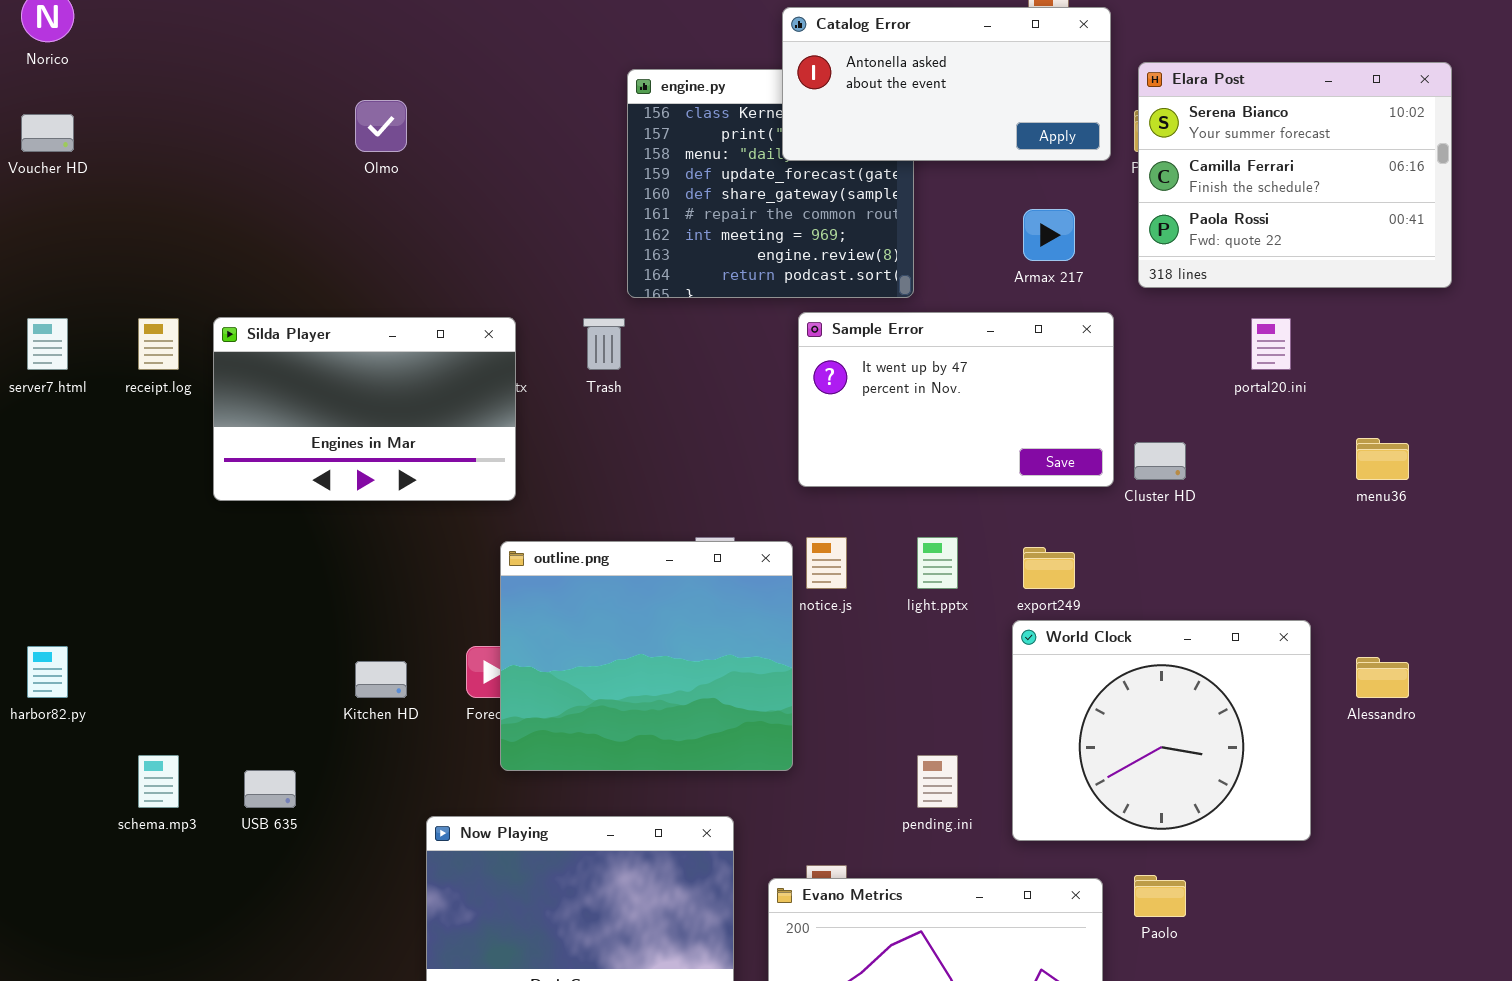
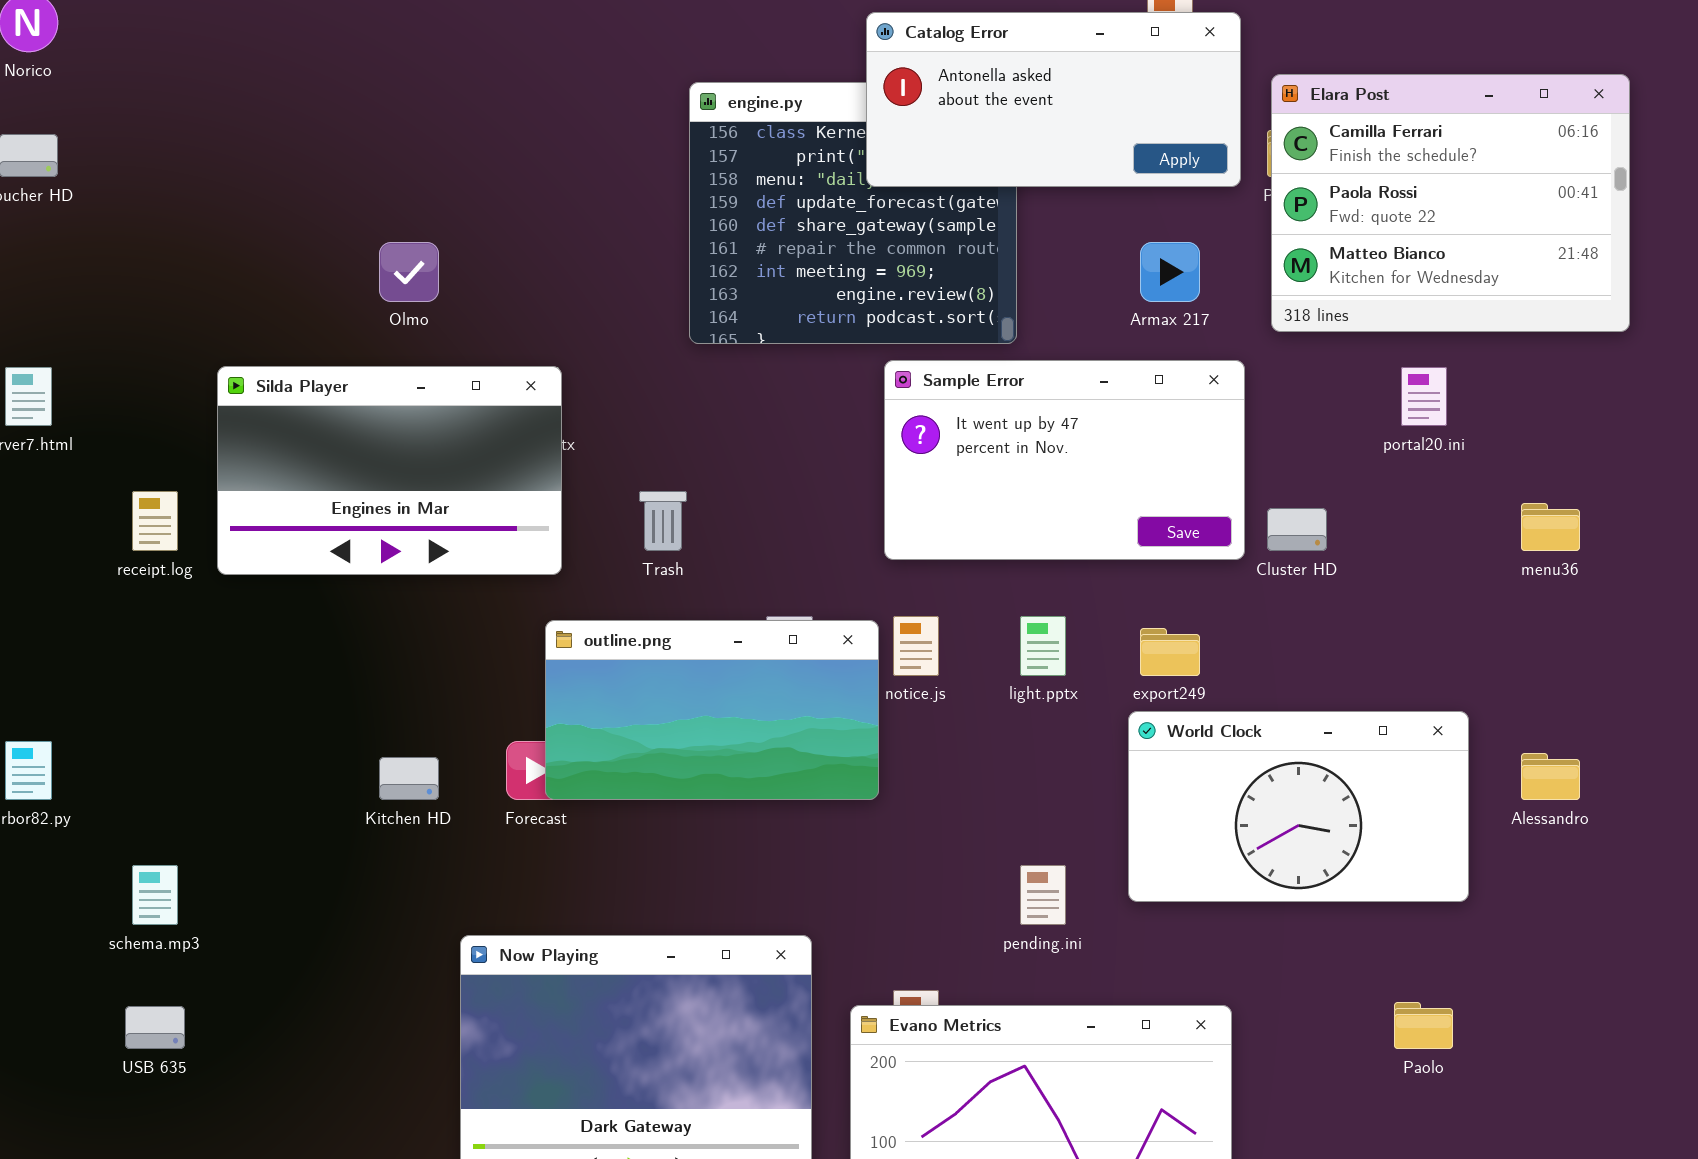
Elara Post: [1138,62,1452,288] -> [1271,74,1630,332], scrolled down 1 row
Olmo: [355,100,407,152] -> [379,242,439,302], moved
receipt.log: [138,318,179,370] -> [132,491,178,551], moved
Trash: [583,318,625,370] -> [639,491,687,551], moved
outline.png: [500,541,793,771] -> [545,620,879,800], resized
World Clock: [1012,620,1311,841] -> [1128,711,1469,902], resized
USB 635: [244,770,296,808] -> [125,1006,185,1049], moved
Paolo: [1134,875,1186,917] -> [1394,1002,1453,1049], moved

